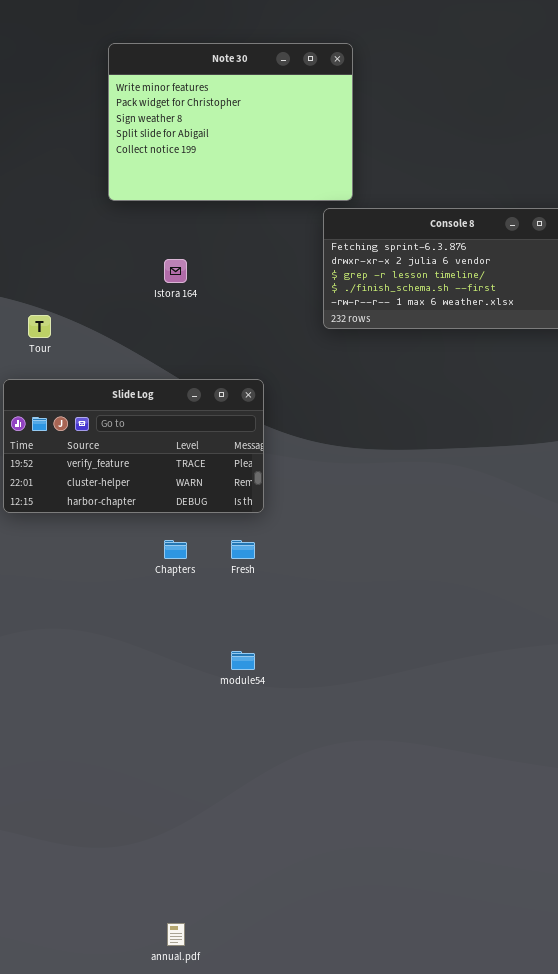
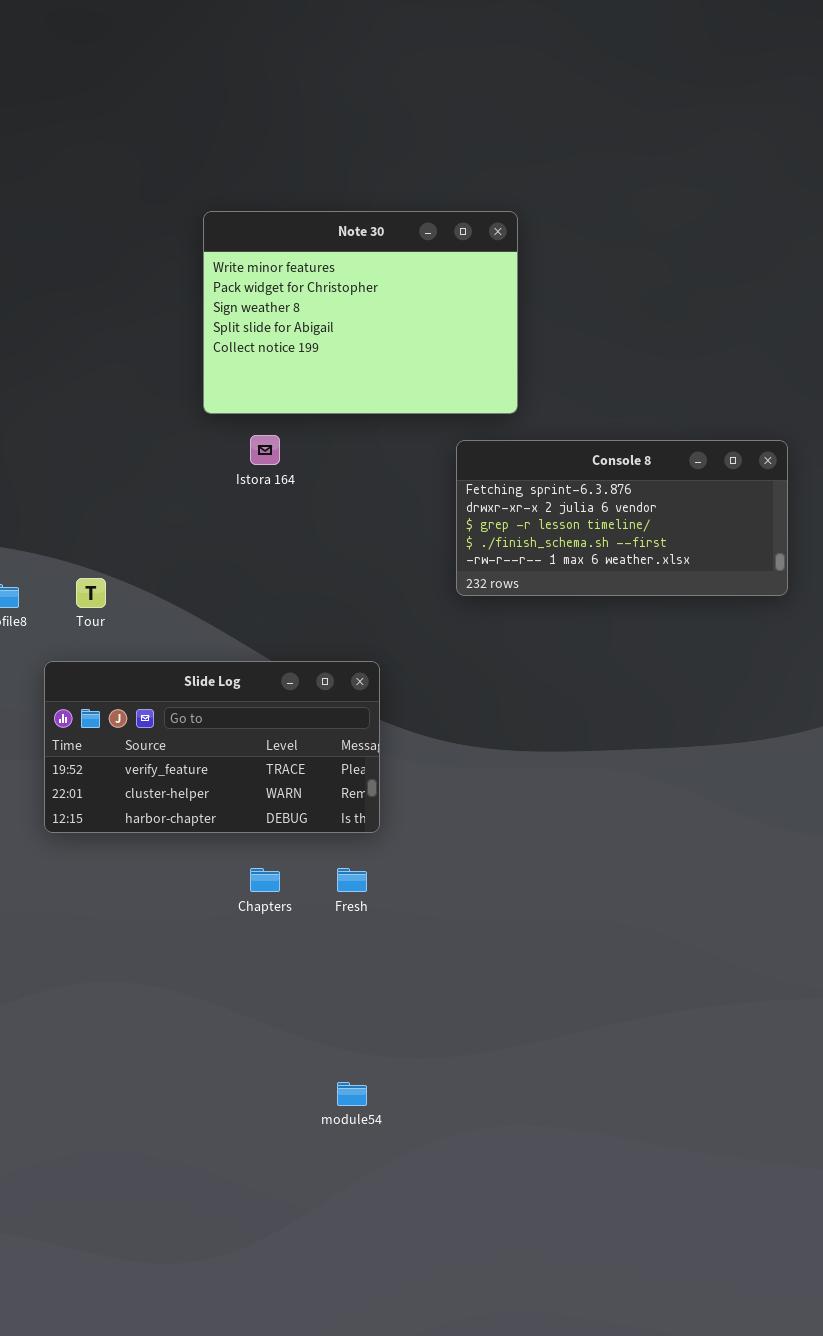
Note 30: [108,43,353,201] -> [203,211,518,414], moved
Istora 164: [164,259,187,283] -> [250,435,280,465], moved
module54: [231,651,255,670] -> [337,1082,367,1106], moved

